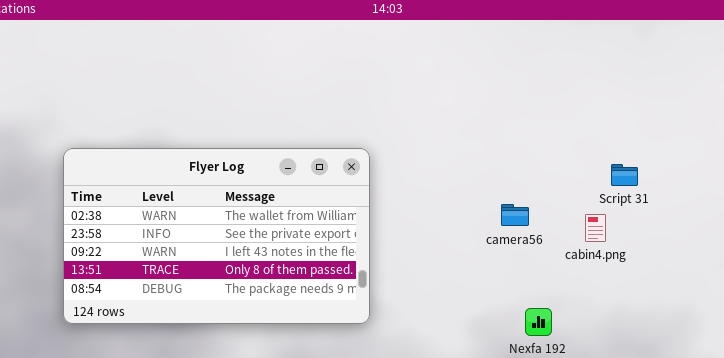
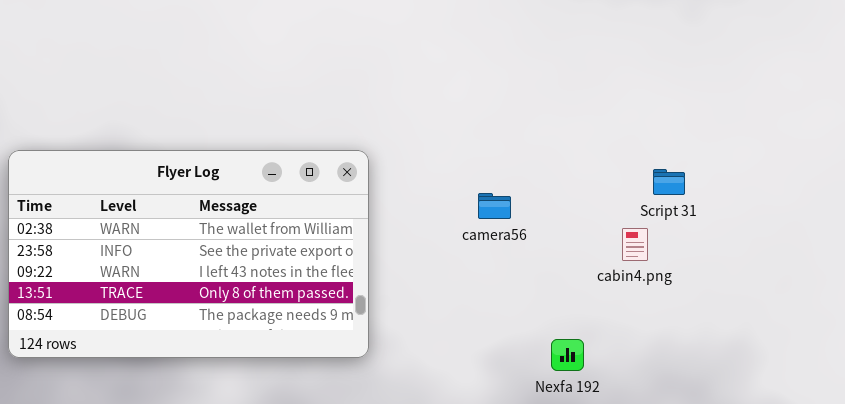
camera56: [501,204,529,226] -> [478,193,511,219], moved

